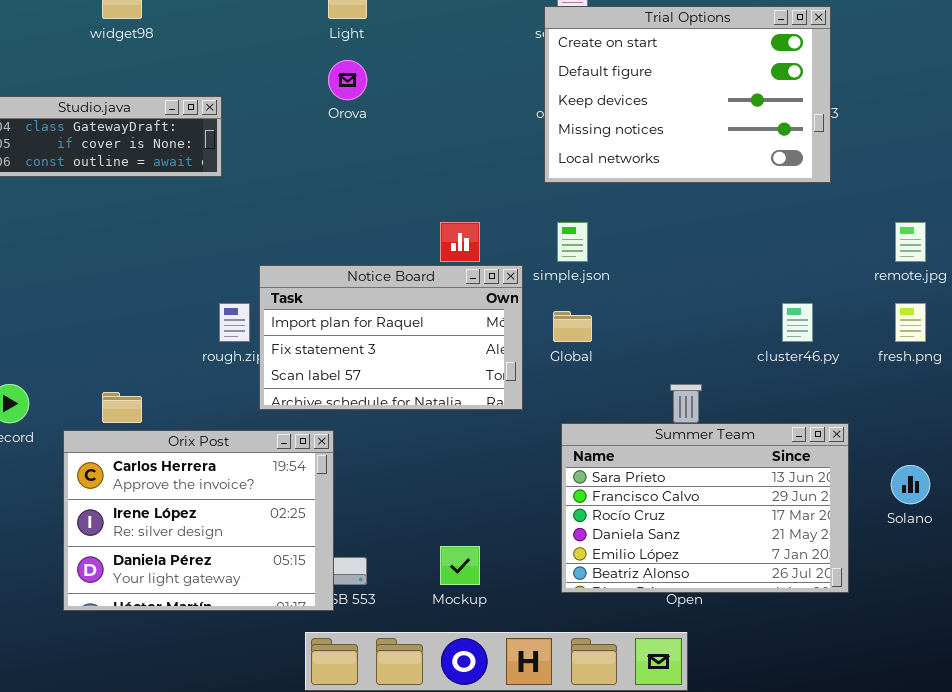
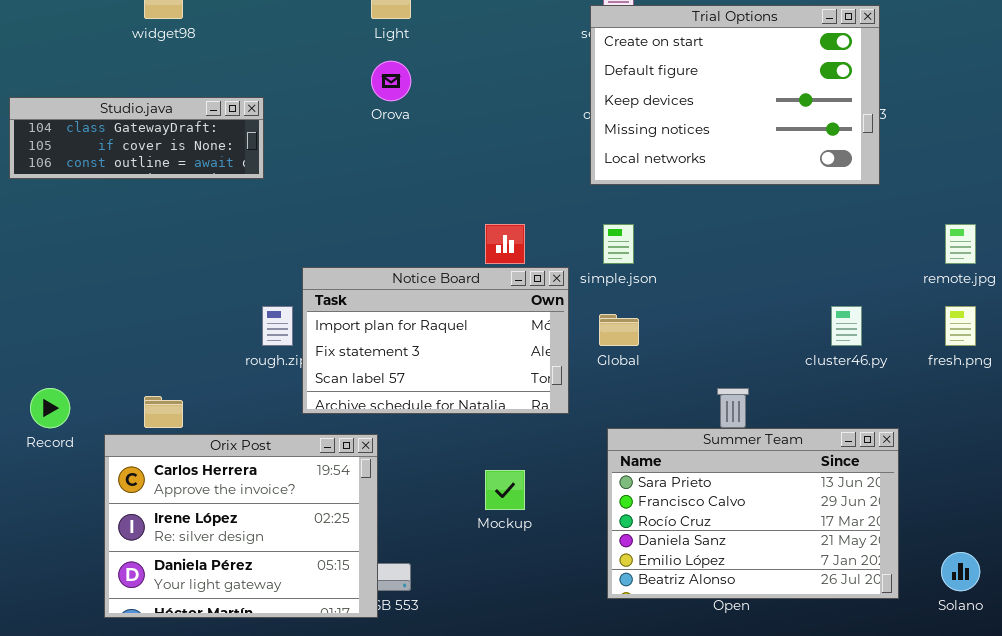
Solano: [891,465,930,504] -> [941,552,980,591], moved
Mockup: [440,546,480,585] -> [485,470,525,510], moved

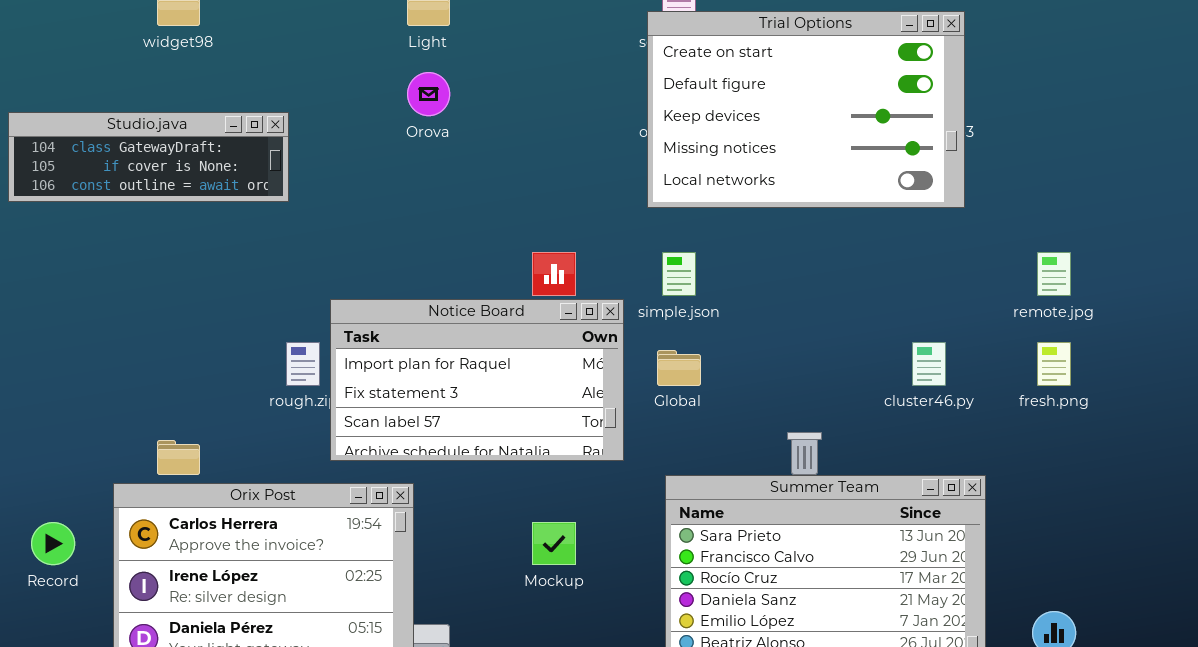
Record: [30,388,70,428] -> [31,522,75,565], moved

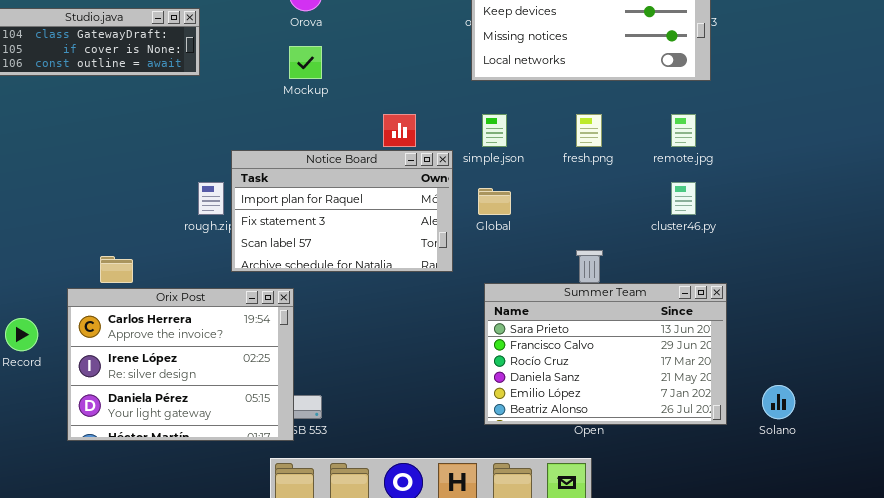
remote.jpg: [1037,252,1071,296] -> [671,114,696,147], moved
fresh.png: [1037,342,1071,386] -> [576,114,602,147], moved
Mockup: [532,522,576,565] -> [289,46,322,79], moved

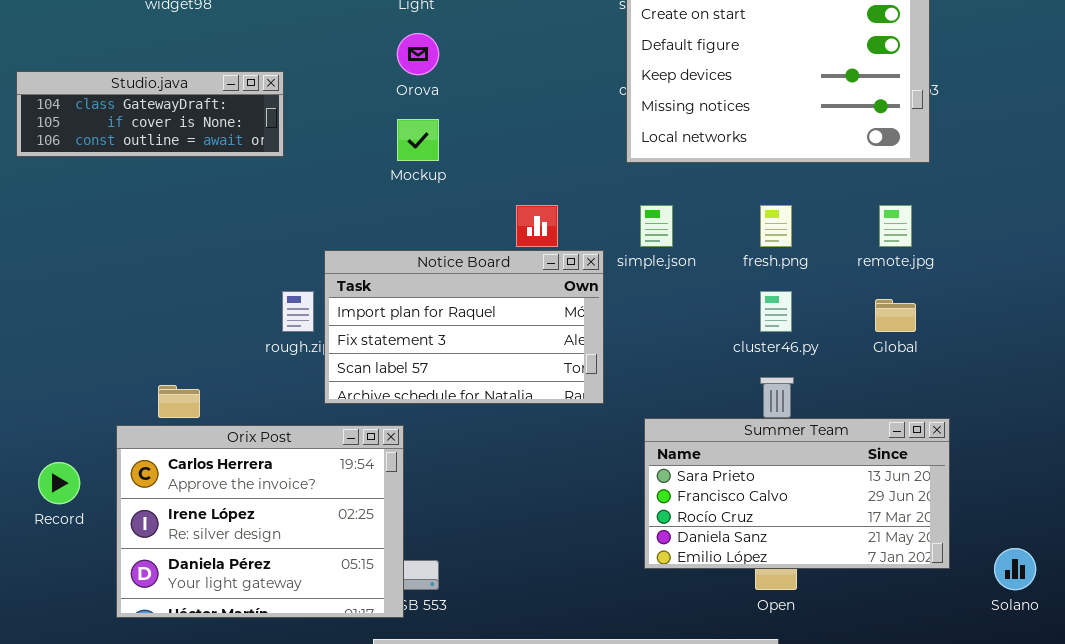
cluster46.py: [671,182,696,215] -> [760,291,792,332], moved
Global: [478,188,511,215] -> [875,299,916,332], moved
Summer Team: [484,283,727,425] -> [644,418,950,569], resized

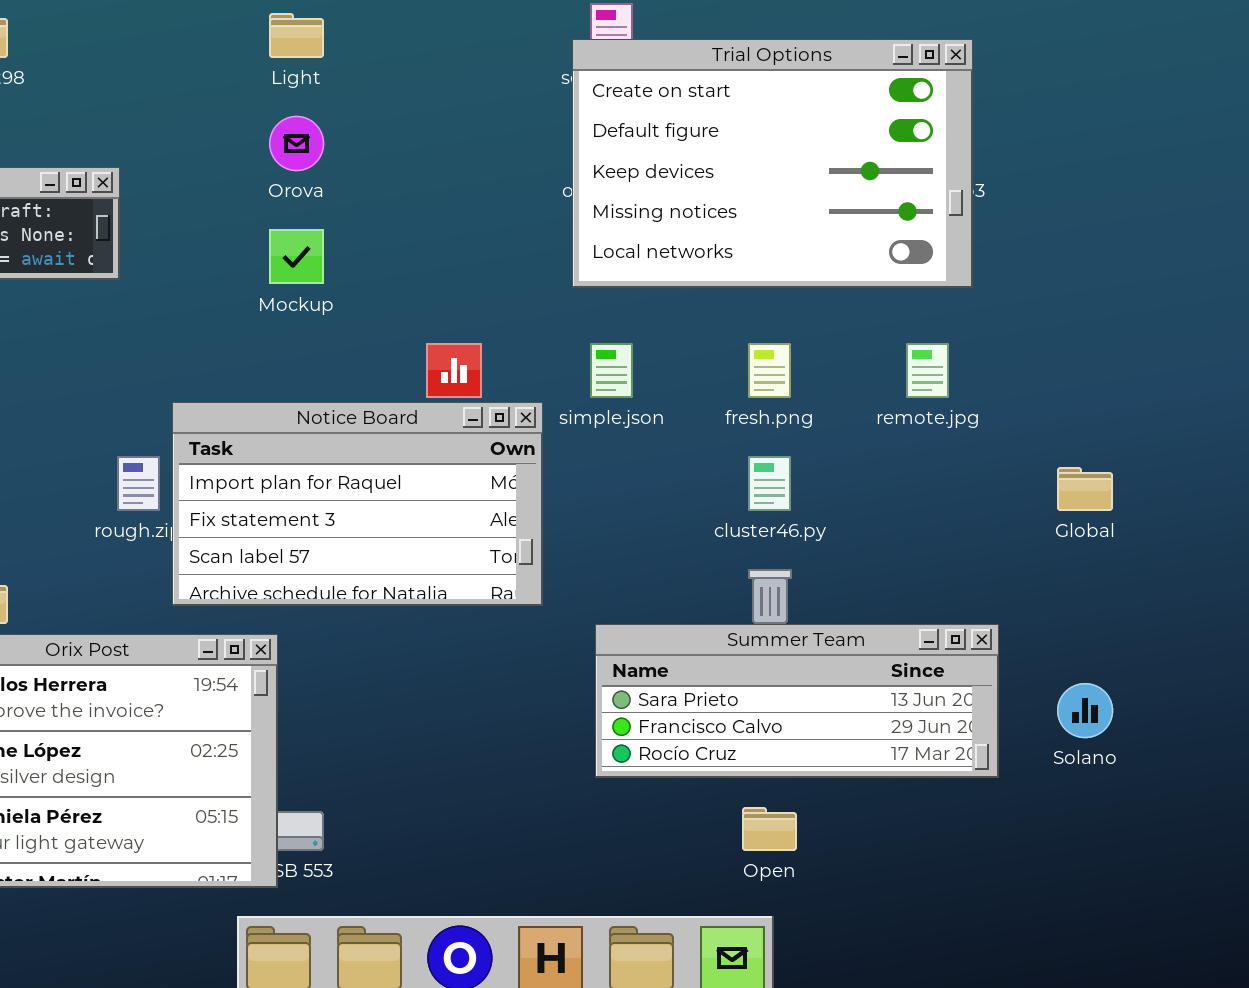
Global: [875,299,916,332] -> [1057,467,1113,511], moved
Summer Team: [644,418,950,569] -> [595,624,999,778], resized
Solano: [994,548,1036,590] -> [1057,683,1113,738], moved

